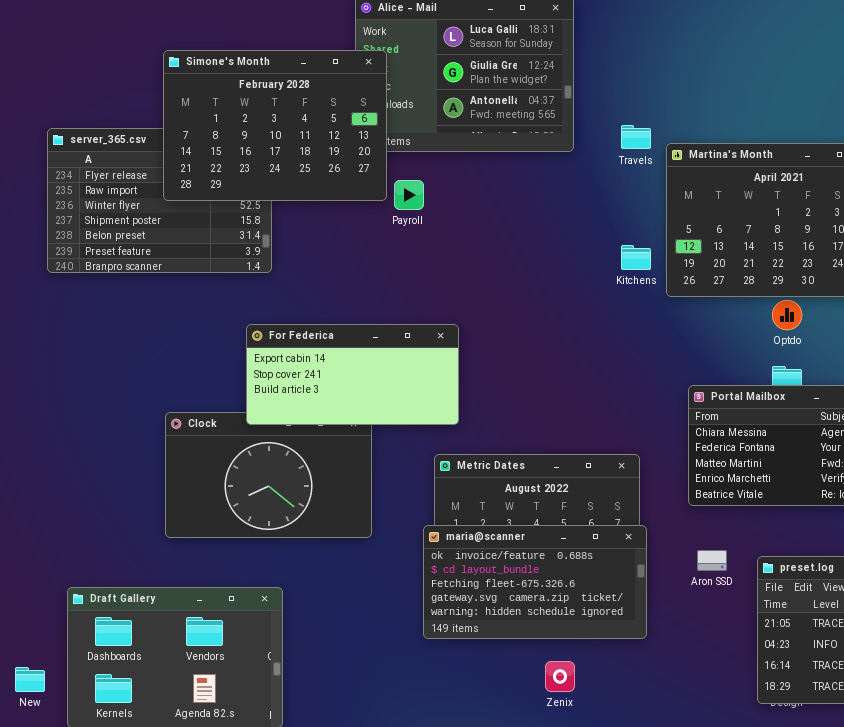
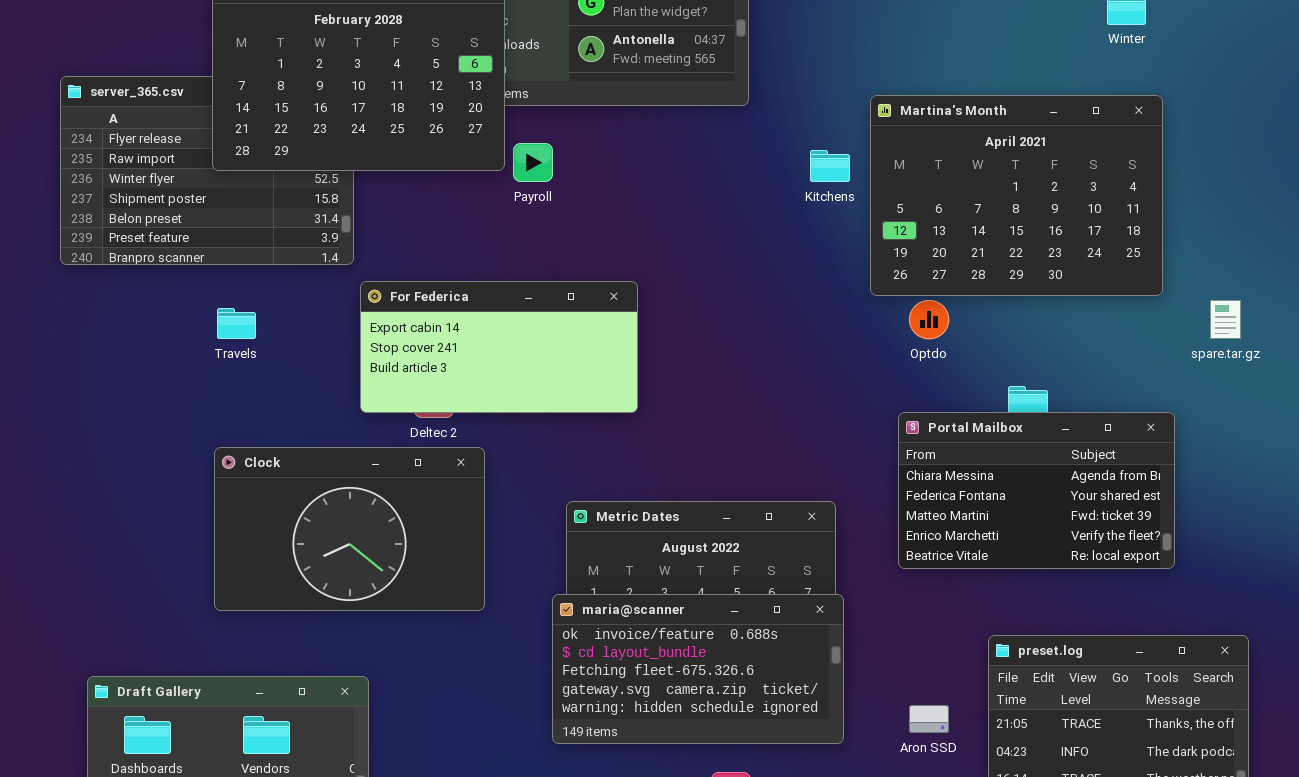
Travels: [621,125,651,149] -> [217,308,256,339], moved
Kitchens: [621,245,651,270] -> [810,150,850,182], moved
Optdo: [772,300,802,330] -> [909,300,949,339], moved
For Federica: [246,324,459,425] -> [360,281,638,413], moved
Aron SSD: [697,550,727,571] -> [909,705,949,733], moved

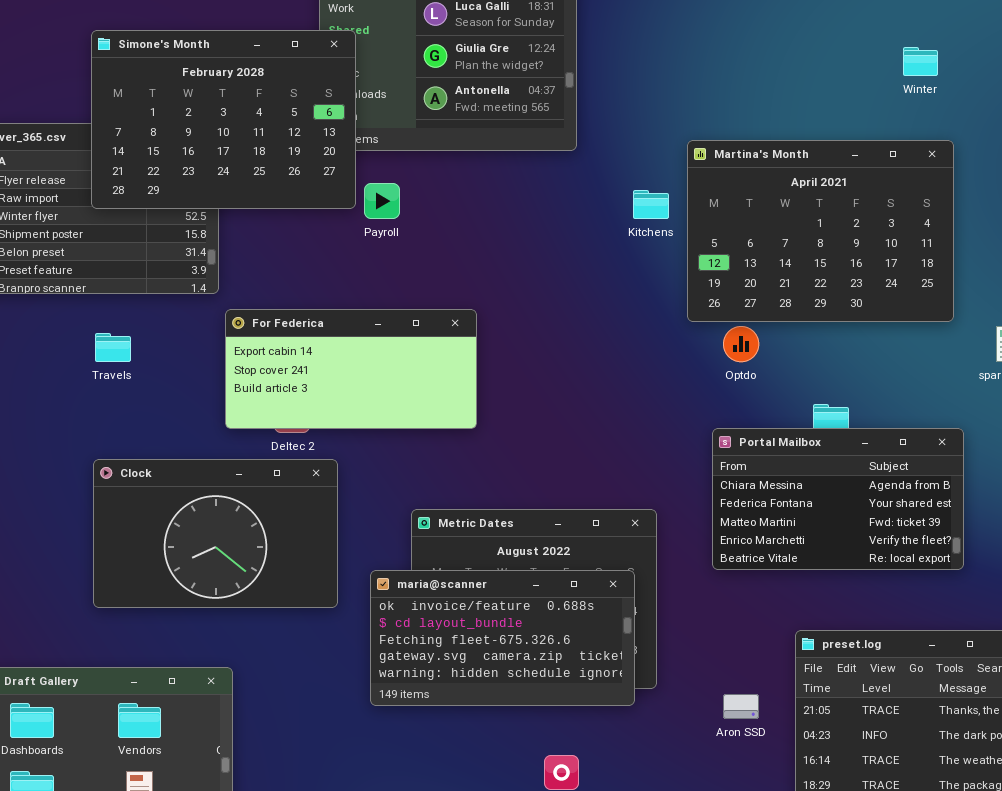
maria@scanner: [552,594,844,744] -> [370,570,635,706], moved

